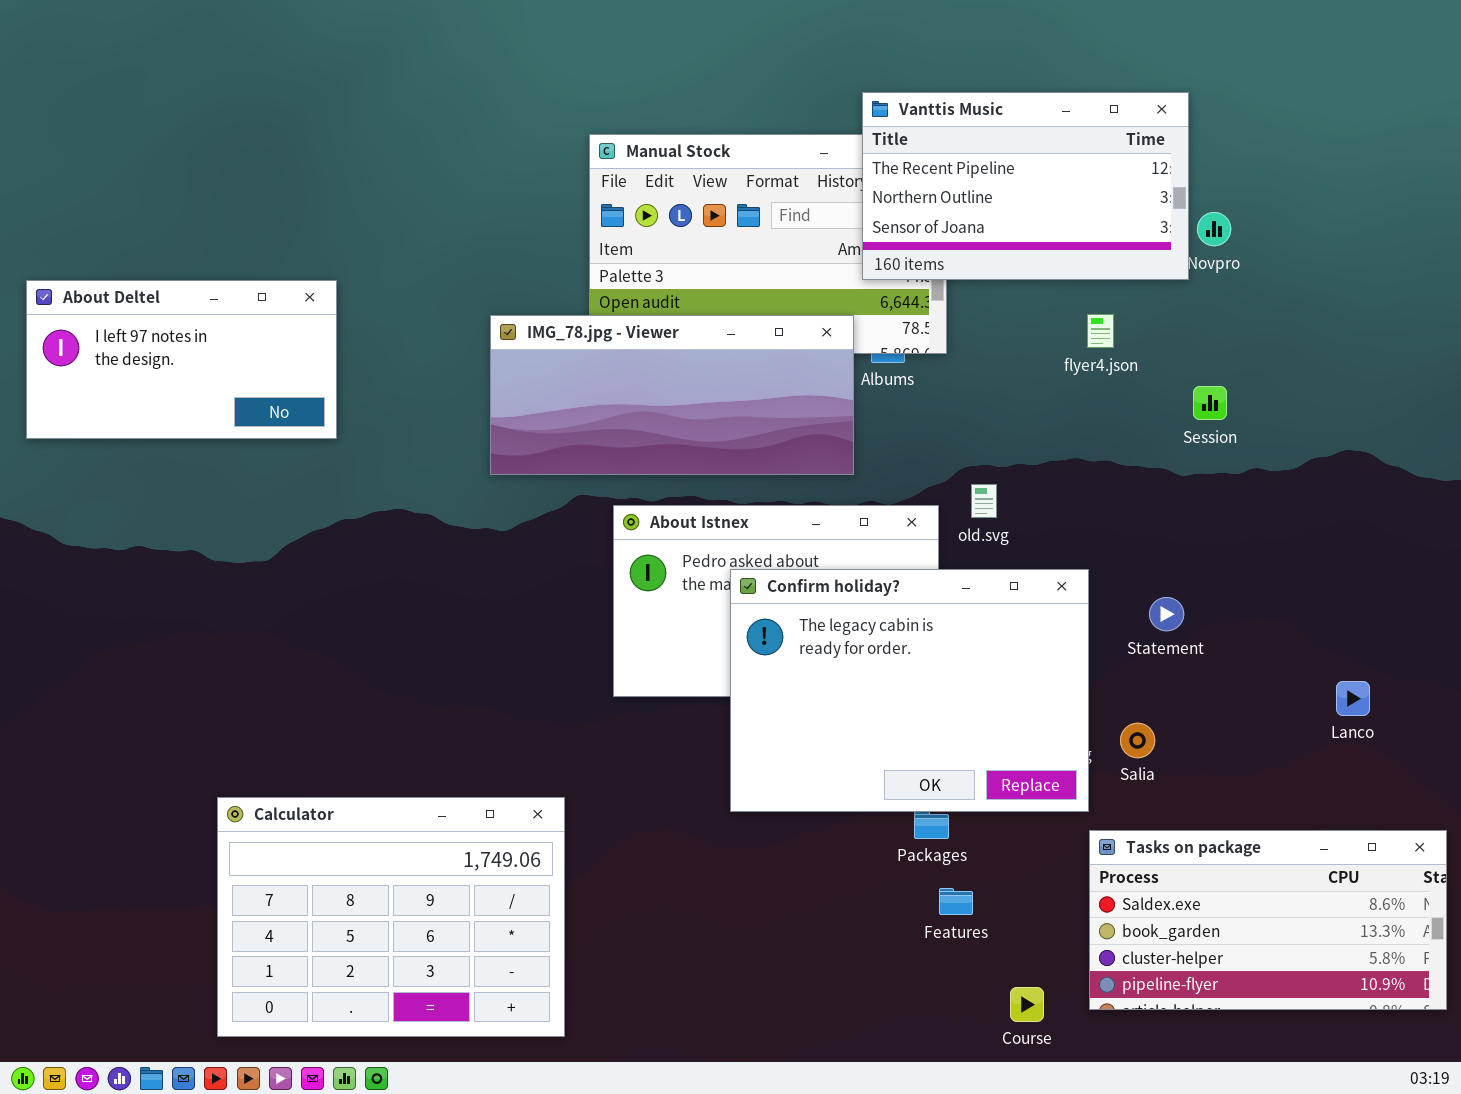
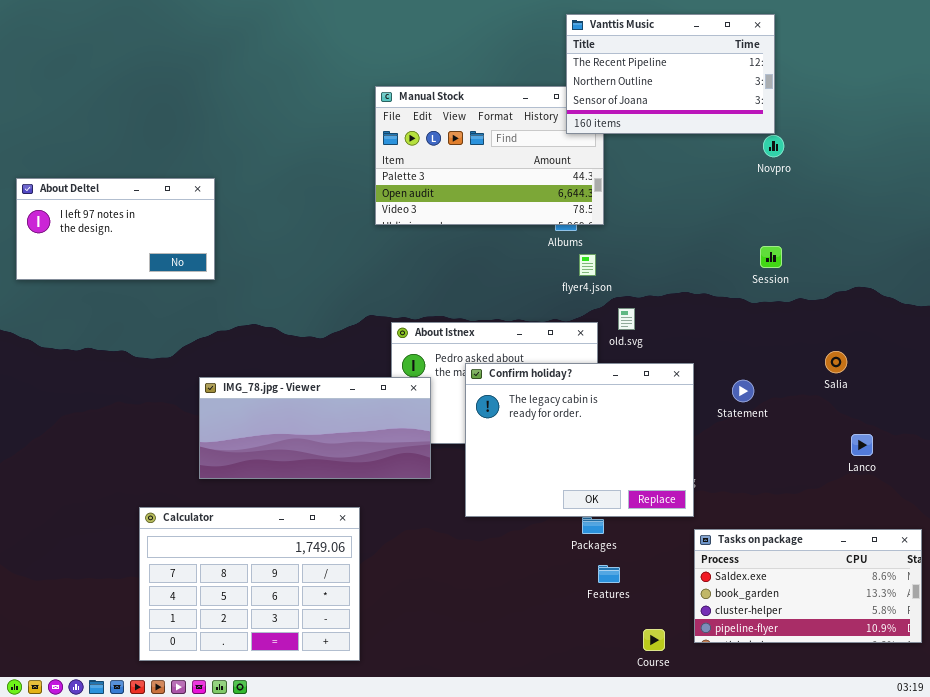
Vanttis Music: [862,92,1189,280] -> [566,14,775,134], moved
flyer4.json: [1087,314,1114,348] -> [579,254,596,276], moved
IMG_78.jpg - Viewer: [490,315,854,475] -> [199,377,431,479], moved
Salia: [1120,723,1155,758] -> [825,351,847,373], moved

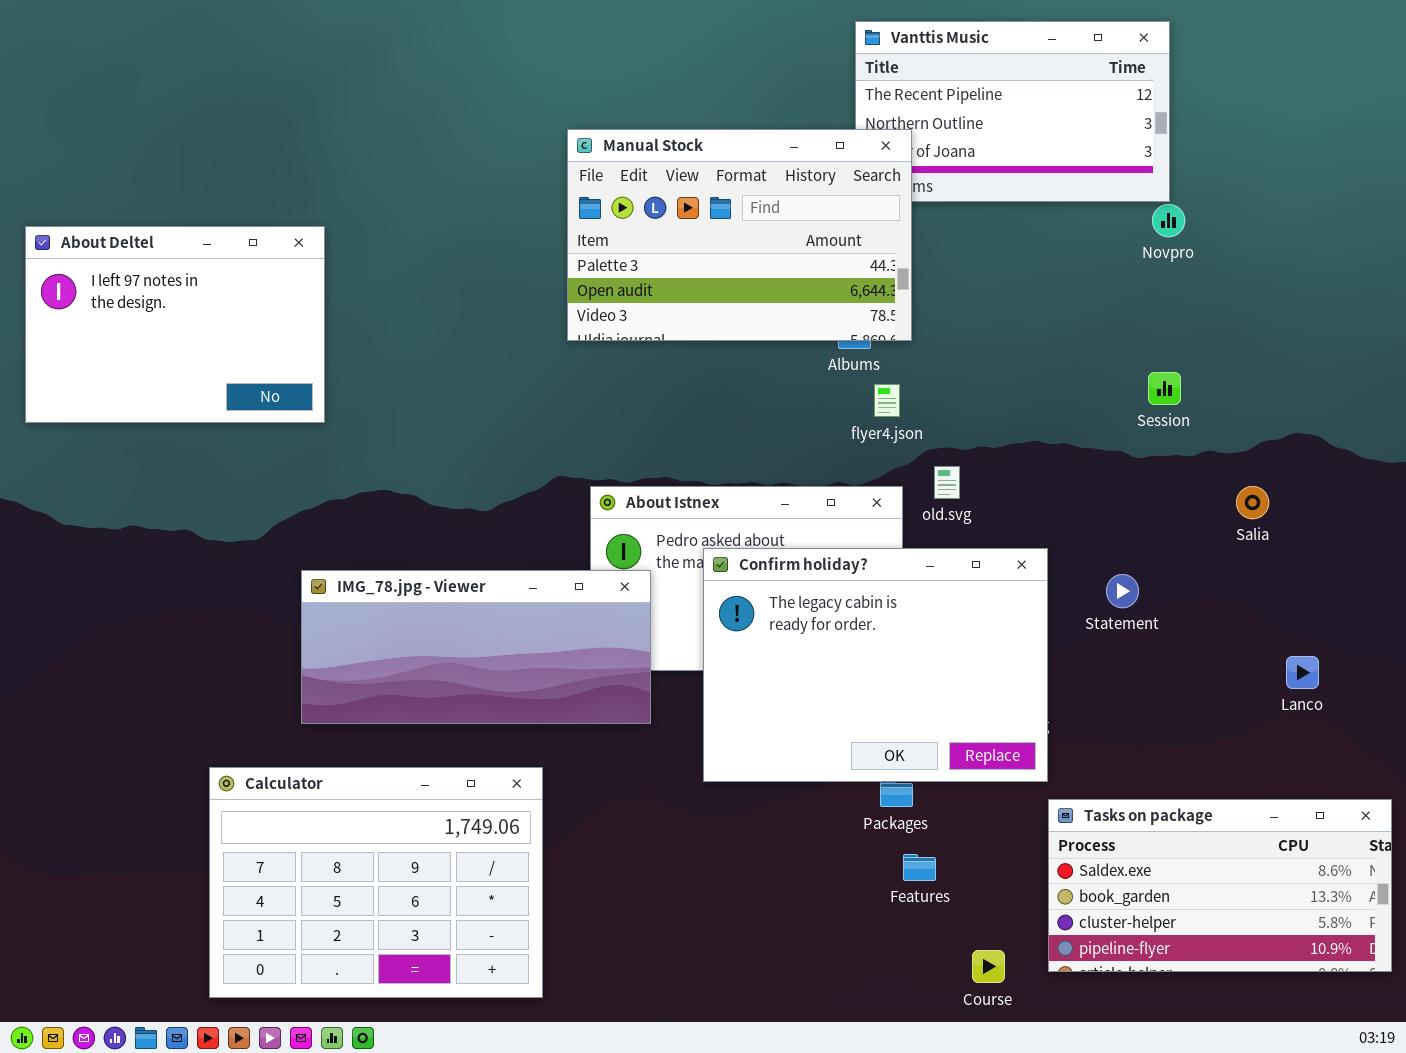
Manual Stock: [375,86,604,225] -> [567,129,912,341], raised
About Deltel: [16,178,215,280] -> [25,226,325,423], resized
Salia: [825,351,847,373] -> [1236,486,1269,519], moved

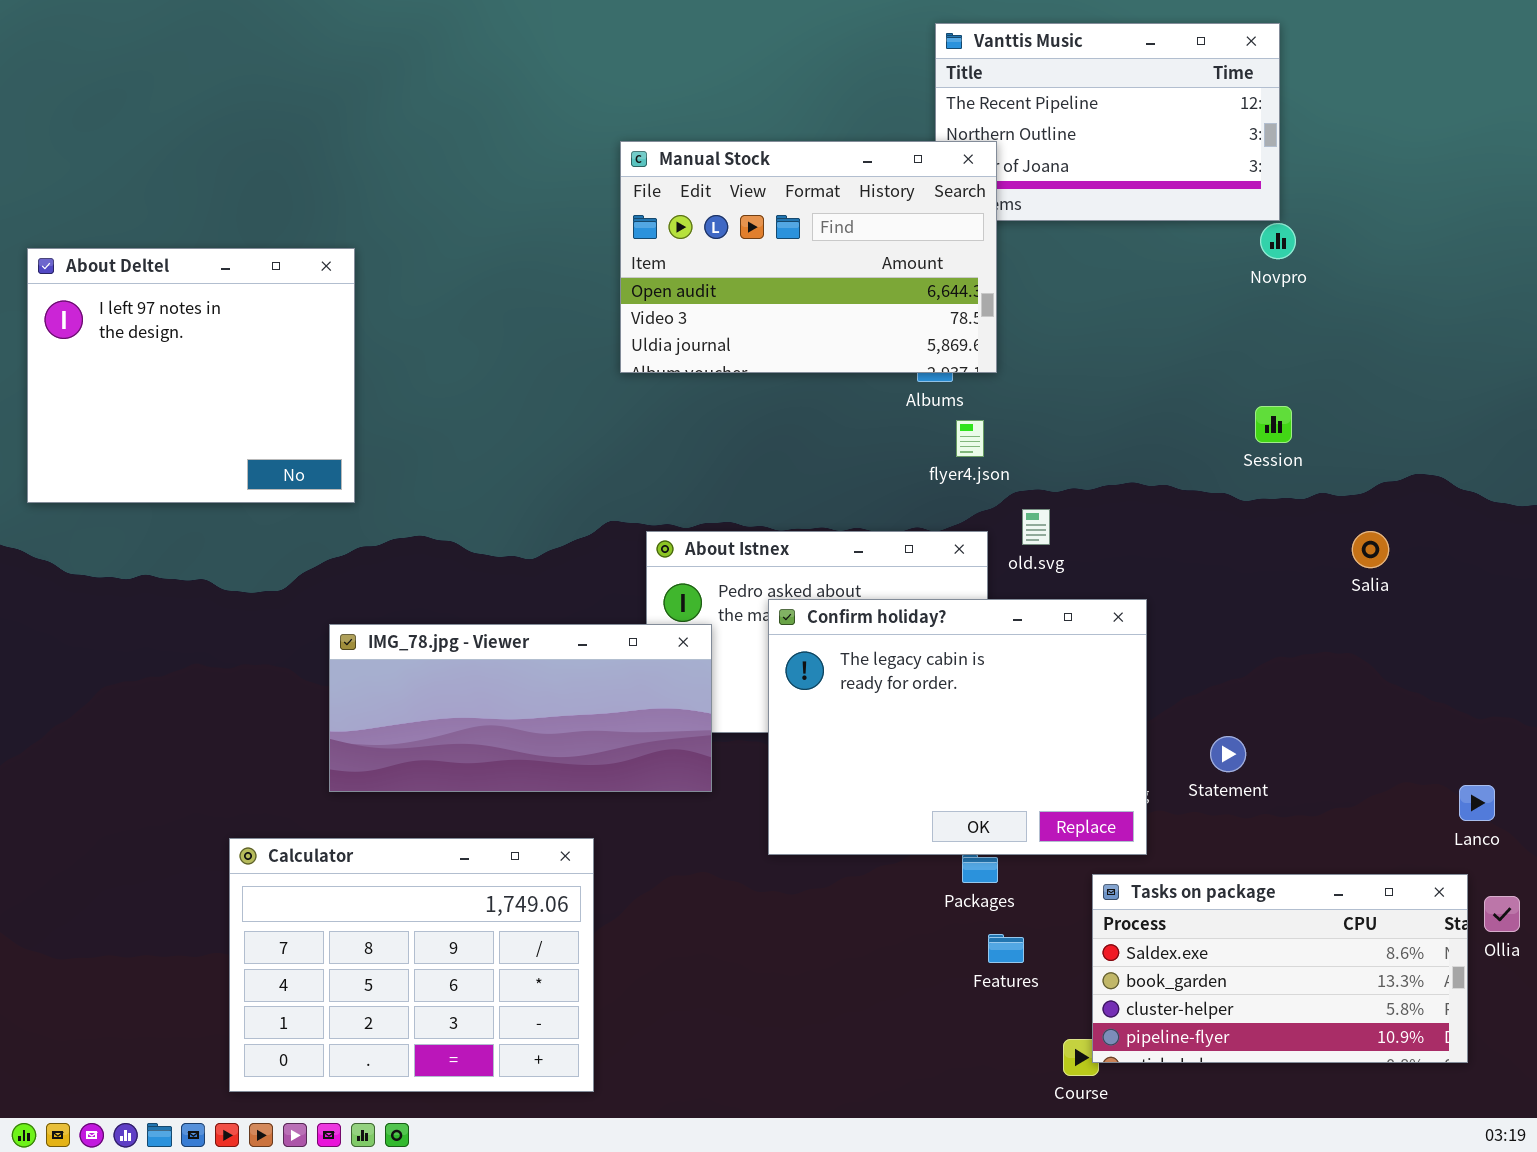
Manual Stock: [567,129,912,341] -> [620,141,997,373], scrolled down 1 row
About Deltel: [25,226,325,423] -> [27,248,355,503], resized
Statement: [1106,574,1139,608] -> [1210,736,1246,772], moved
Lanco: [1286,656,1319,689] -> [1459,785,1495,821], moved
Tasks on package: [1048,799,1392,972] -> [1092,874,1468,1063], moved

